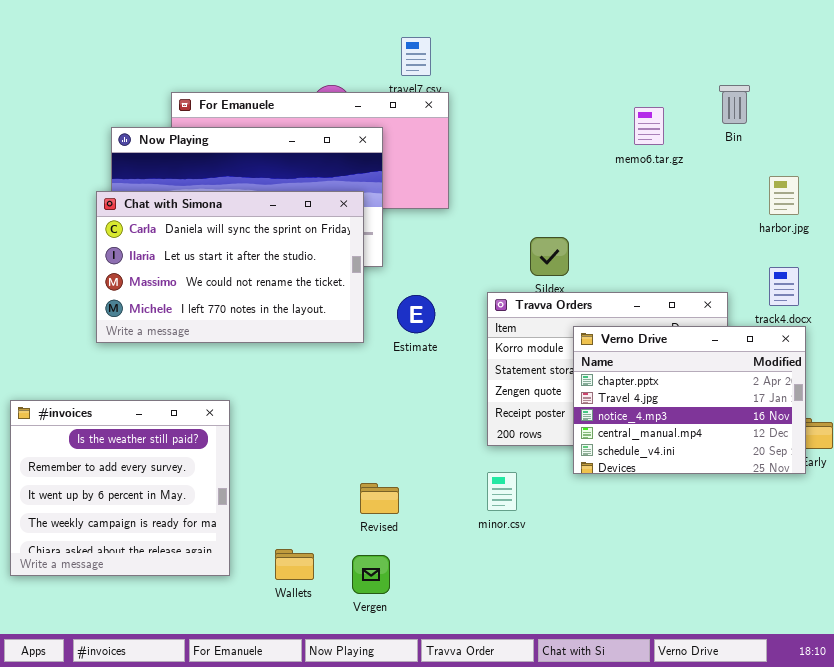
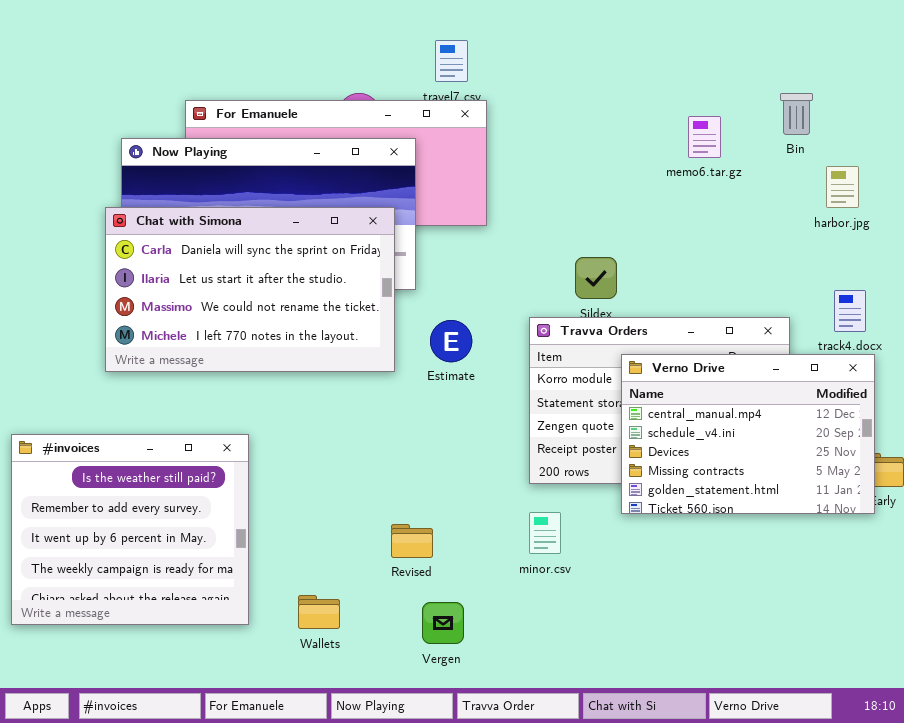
harbor.jpg: [769,176,799,215] -> [826,166,859,208], moved
Verno Drive: [573,326,806,474] -> [621,354,875,514], scrolled down 3 rows
Vergen: [352,555,390,594] -> [422,602,464,644], moved

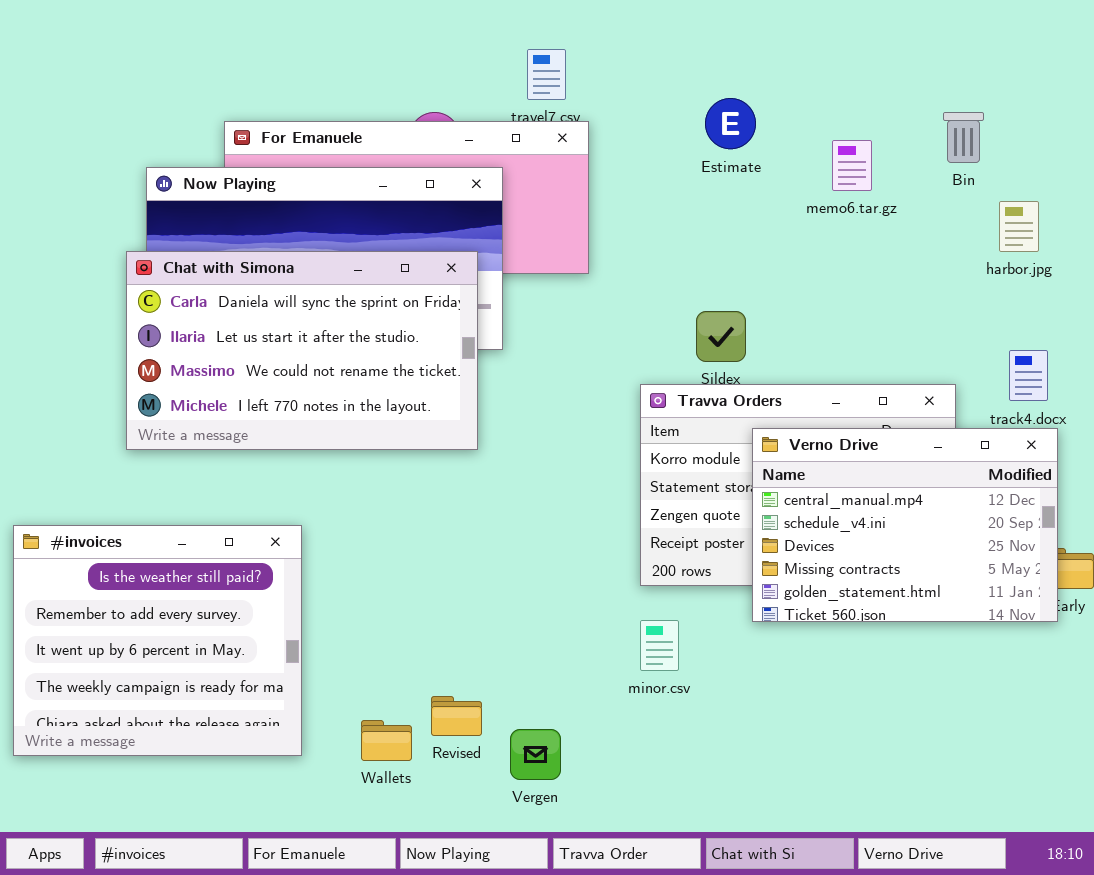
Estimate: [430,320,472,362] -> [705,98,756,149], moved
Revised: [391,524,433,558] -> [431,696,482,736], moved

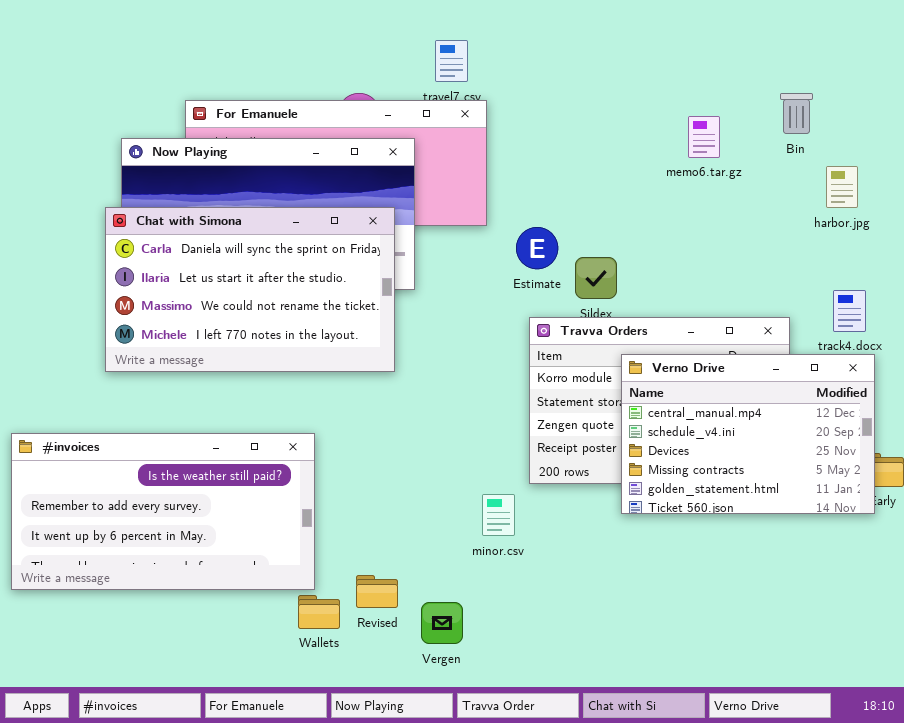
Estimate: [705,98,756,149] -> [516,227,558,269], moved
#invoices: [13,525,302,756] -> [11,433,315,590], resized
minor.csv: [640,620,679,671] -> [482,494,515,536], moved

